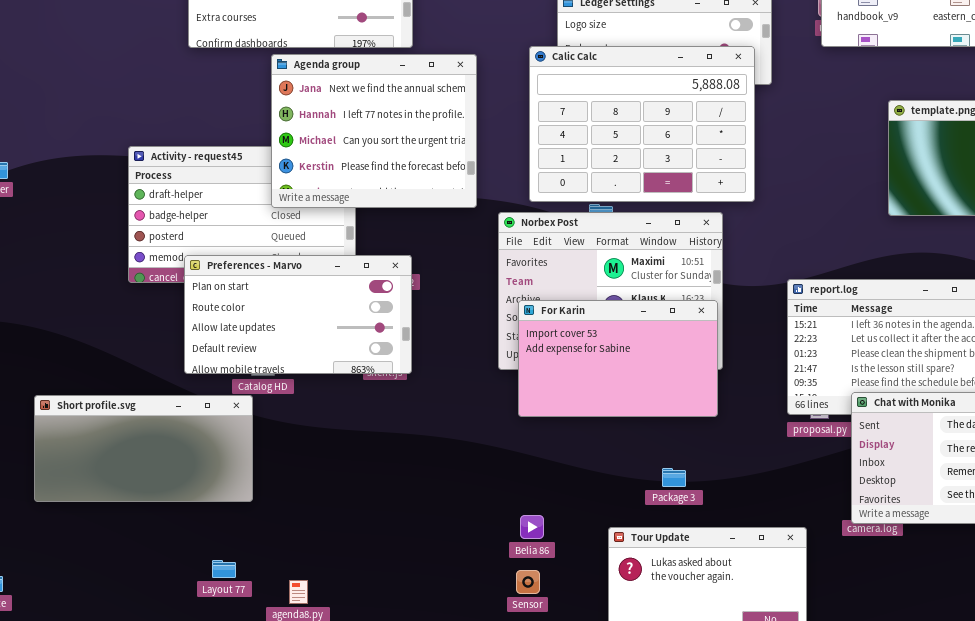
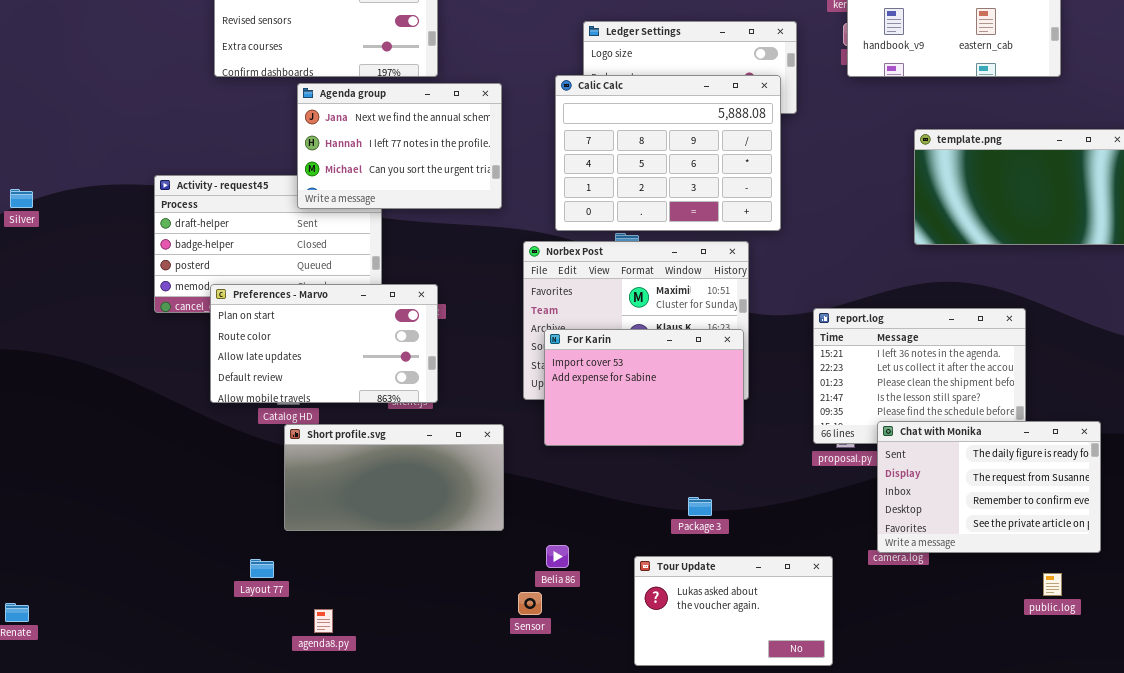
Agenda group: [271,54,477,208] -> [297,83,502,209], resized
Short profile.svg: [34,395,253,502] -> [284,424,504,531], moved
Layout 77: [212,560,236,578] -> [250,559,274,578], moved
Sensor: [516,570,540,594] -> [518,592,542,615], moved

